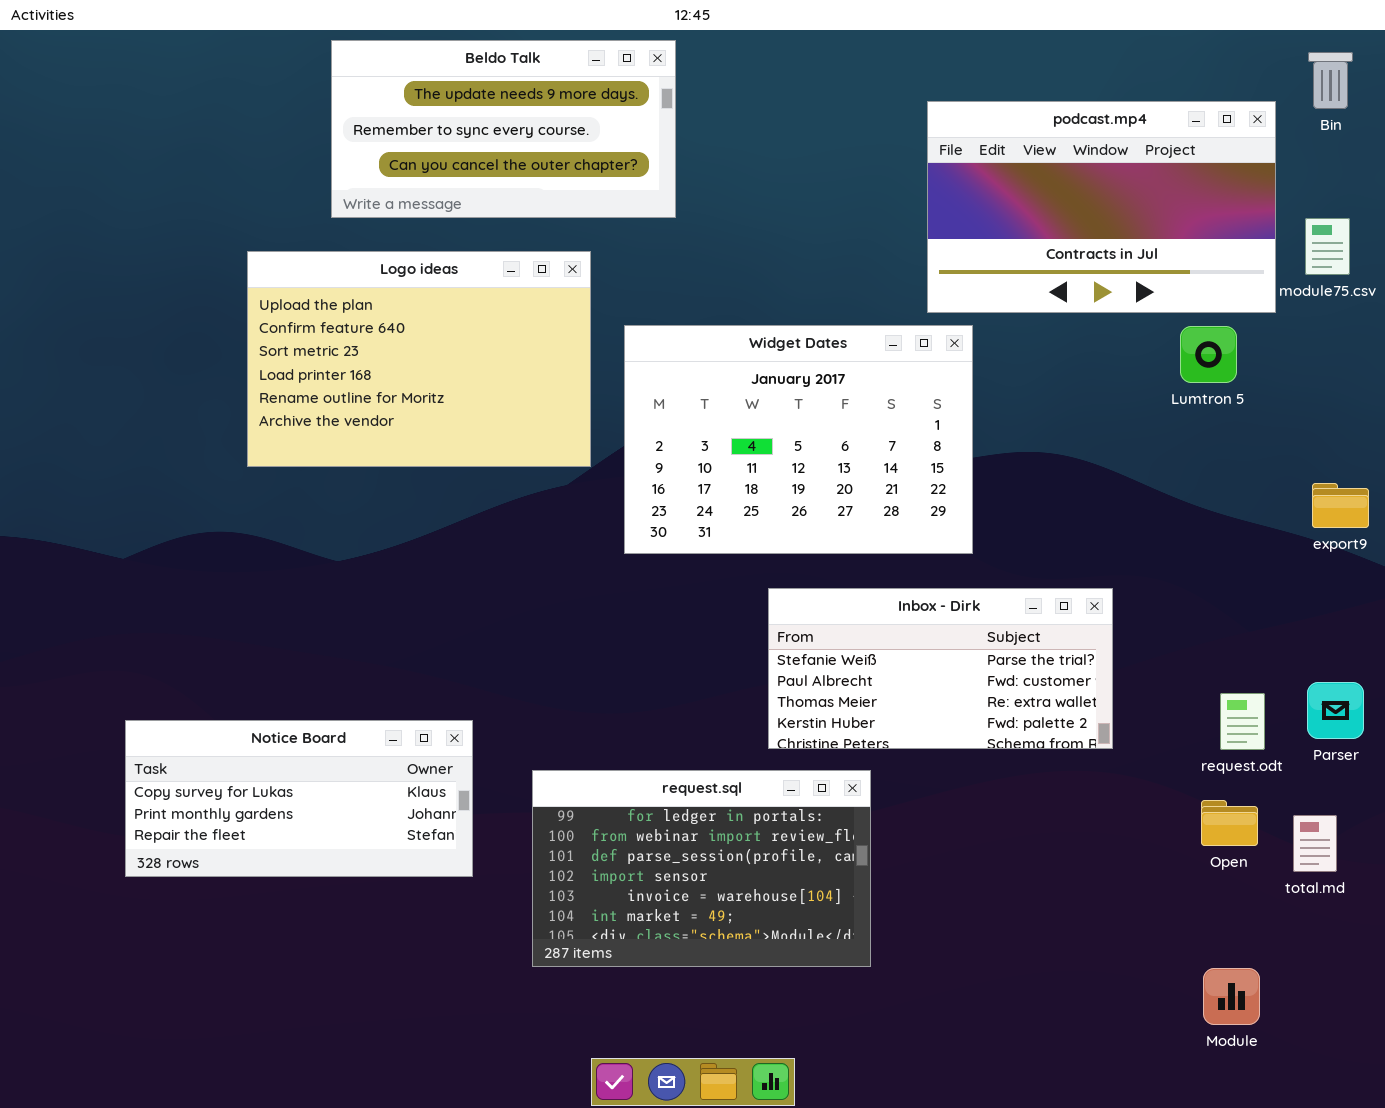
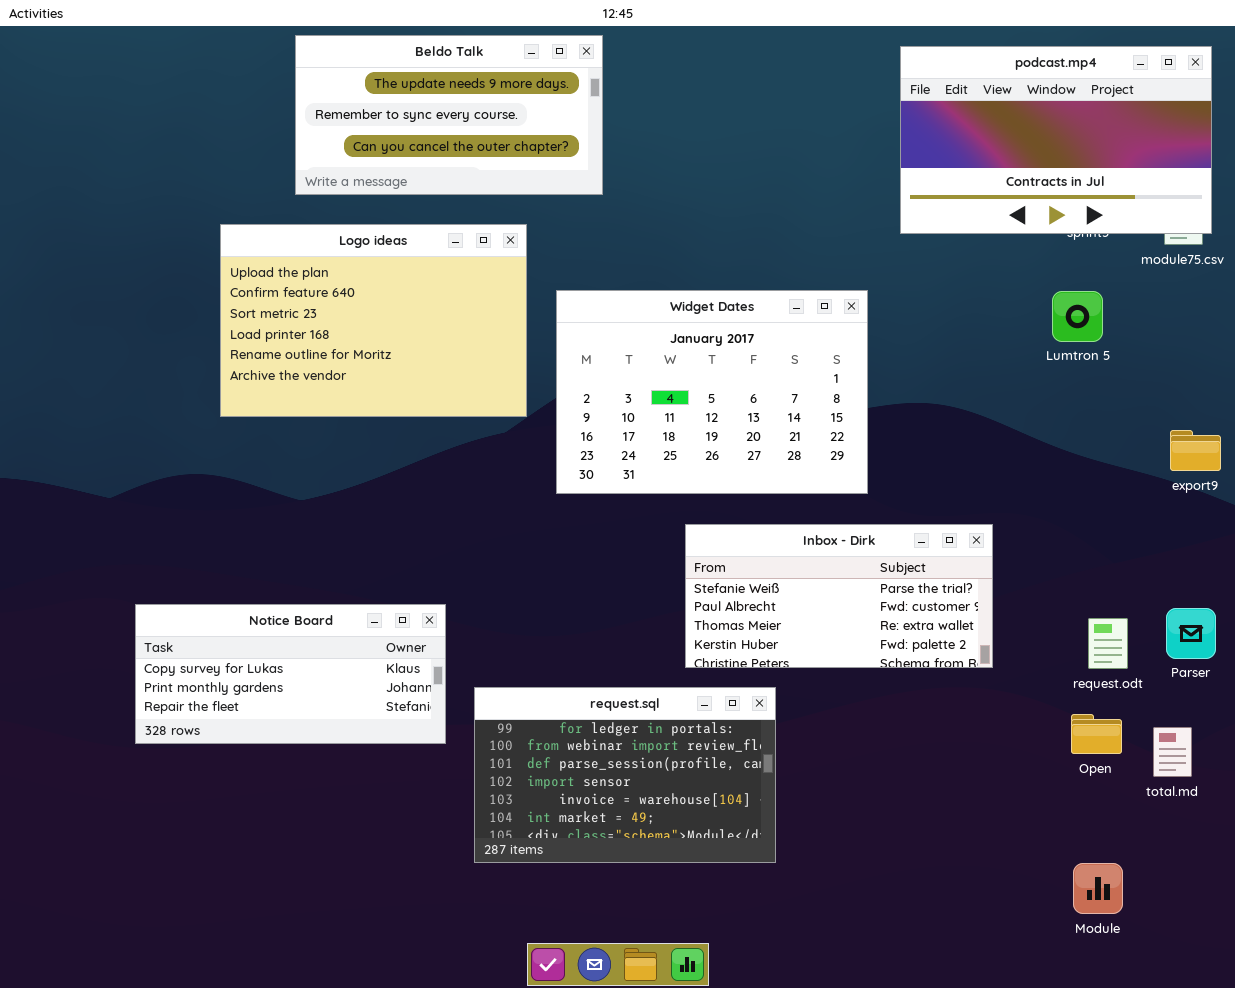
podcast.mp4: [927,101,1276,313] -> [900,46,1212,234], moved
Notice Board: [125,720,473,877] -> [135,604,446,744], moved

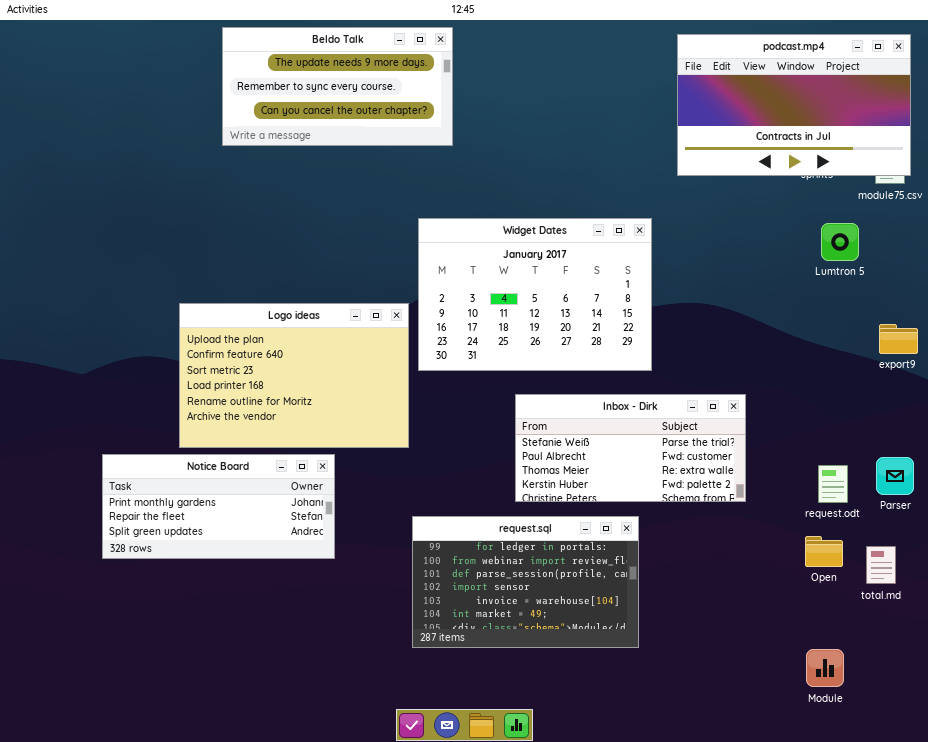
Logo ideas: [220,224,527,417] -> [179,303,409,448], moved
Lumtron 5: [1052,291,1103,342] -> [821,223,859,261], moved
Notice Board: [135,604,446,744] -> [102,454,335,559], scrolled down 1 row
request.sql: [474,687,776,863] -> [412,516,639,648], moved

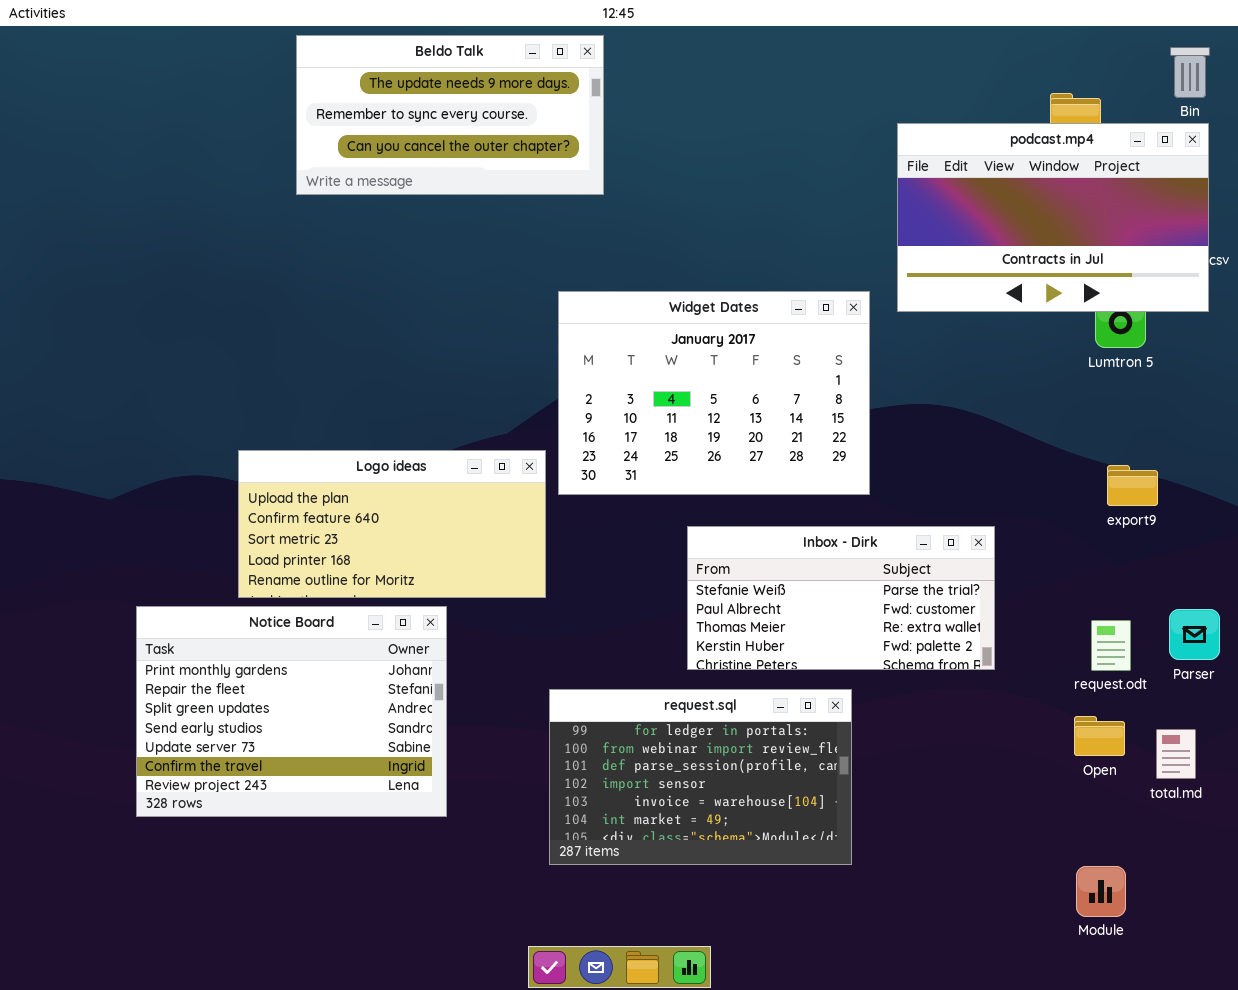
podcast.mp4: [677,34,911,176] -> [897,123,1209,312], moved
Logo ideas: [179,303,409,448] -> [238,450,546,598], resized
export9: [879,324,918,354] -> [1107,465,1158,506], moved
Notice Board: [102,454,335,559] -> [136,606,447,817], resized

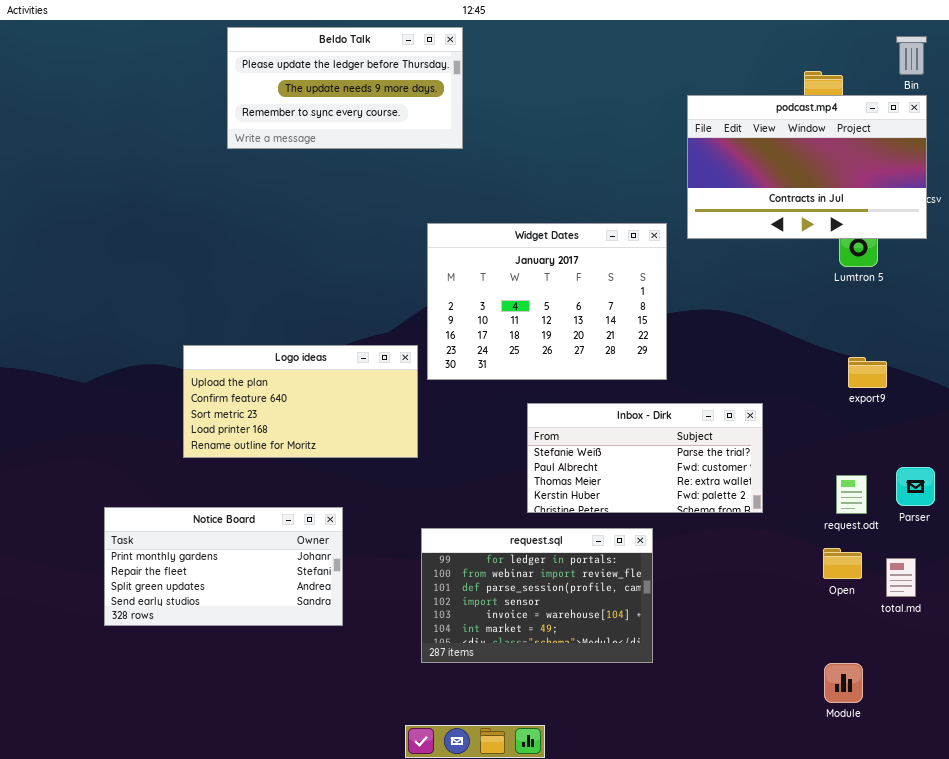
Beldo Talk: [296,35,604,195] -> [227,27,463,149], scrolled up 1 row
Notice Board: [136,606,447,817] -> [104,507,343,626], resized

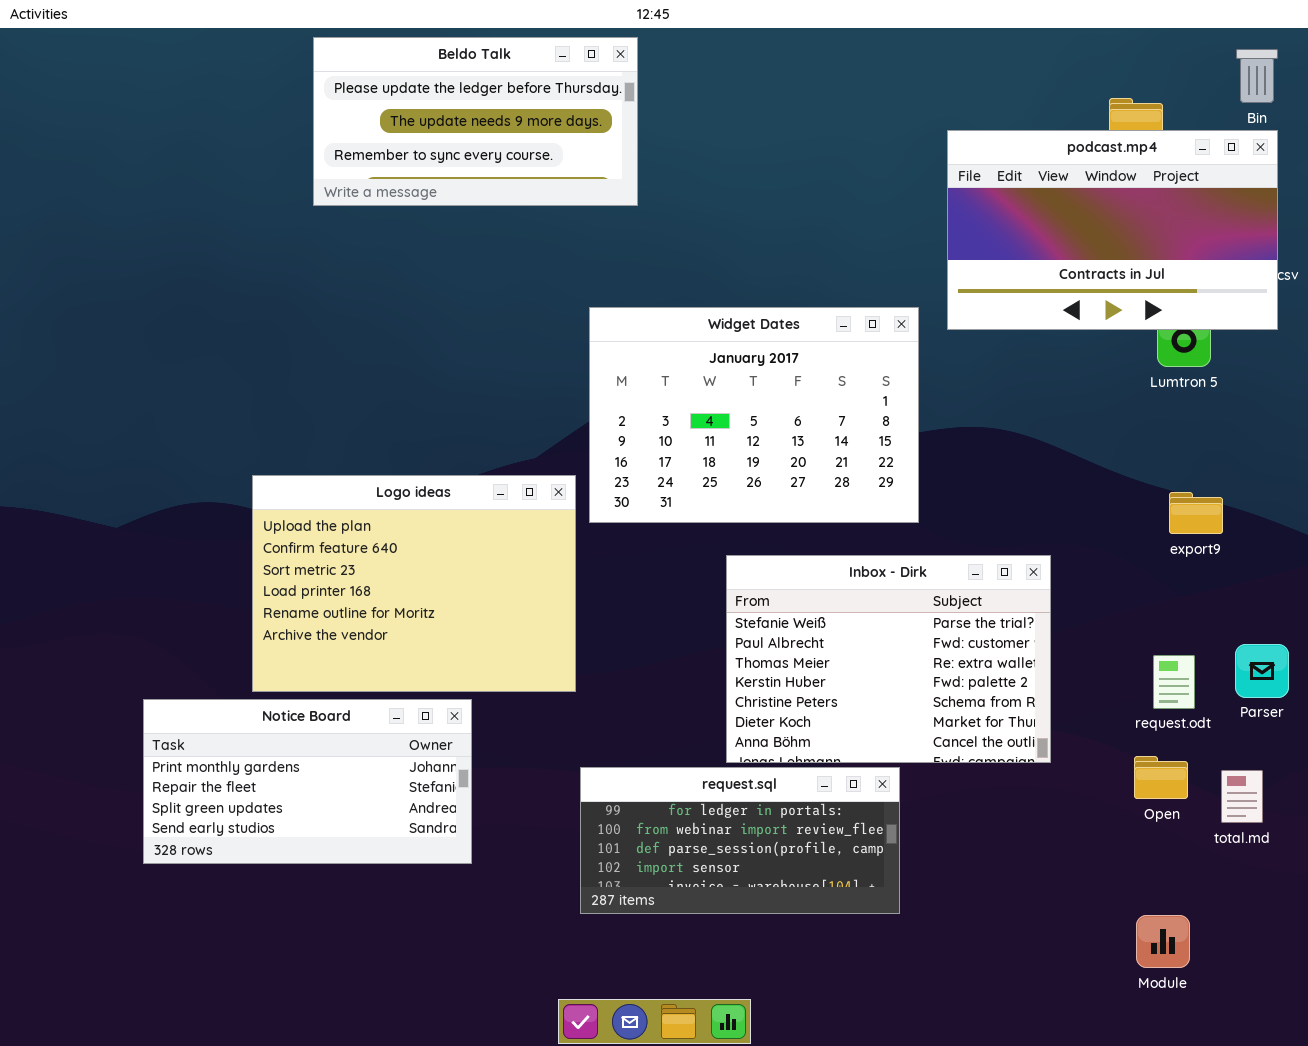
Logo ideas: [183,345,418,458] -> [252,475,576,692], resized
Inbox - Dirk: [527,403,763,513] -> [726,555,1051,763], resized
request.sql: [421,528,653,663] -> [580,767,900,914], resized

